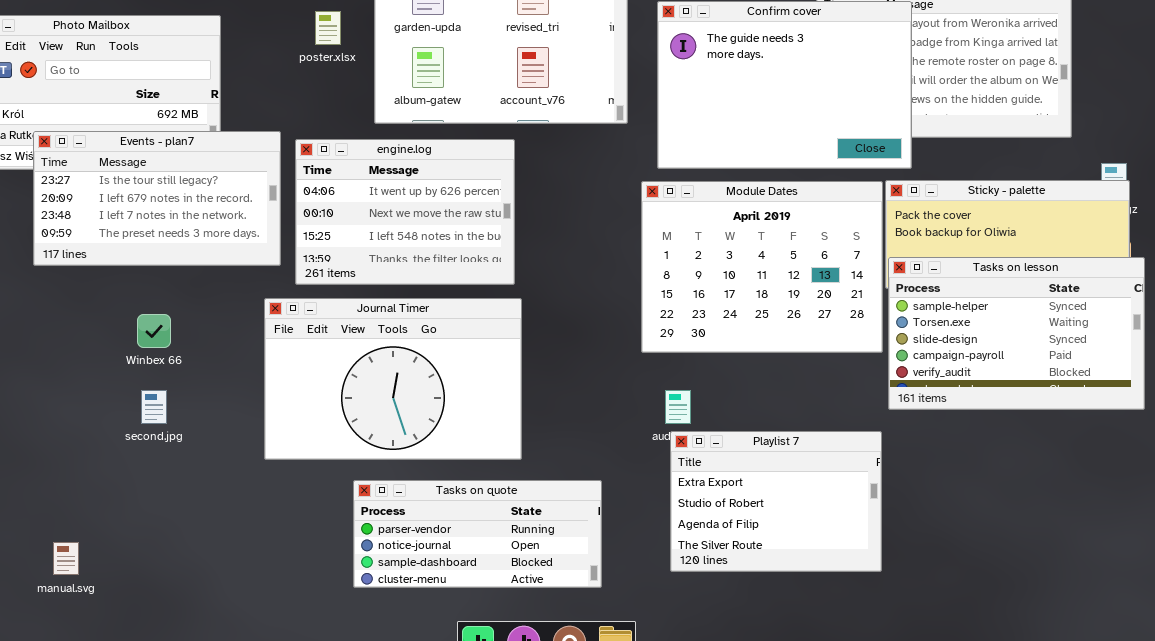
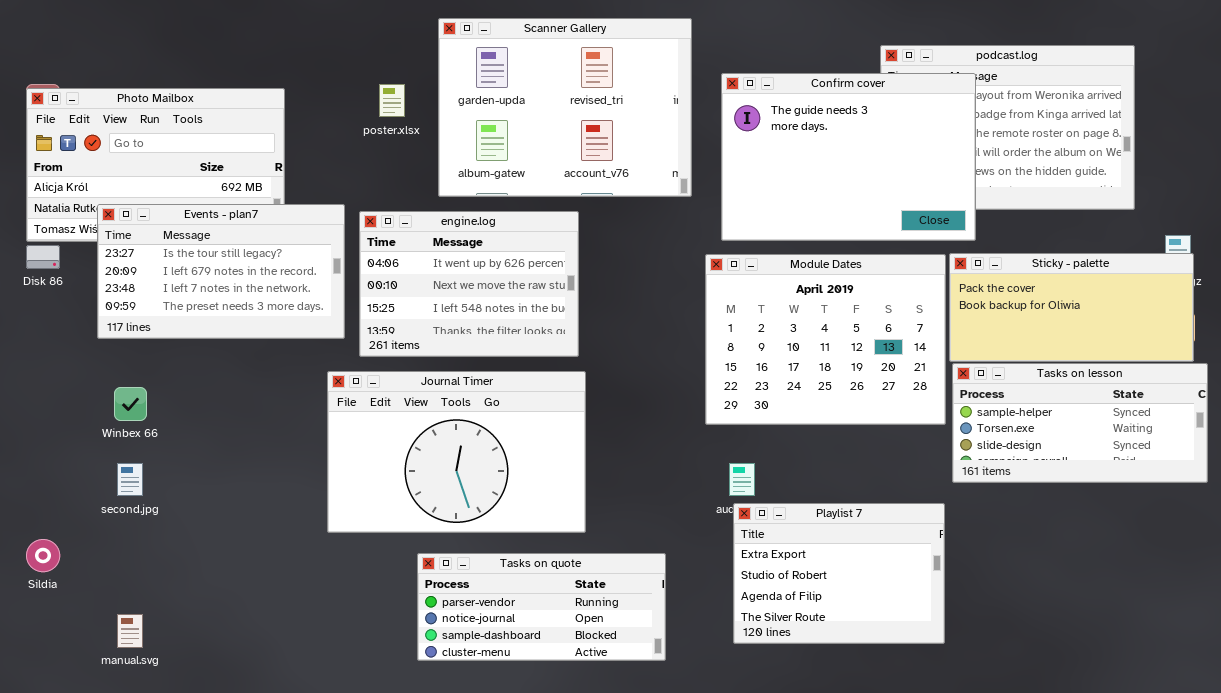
Tasks on lesson: [888,257,1145,410] -> [952,363,1208,483], resized
Winbex 66: [137,314,171,348] -> [114,387,147,421], moved
second.jpg: [141,390,167,424] -> [117,463,143,496], moved

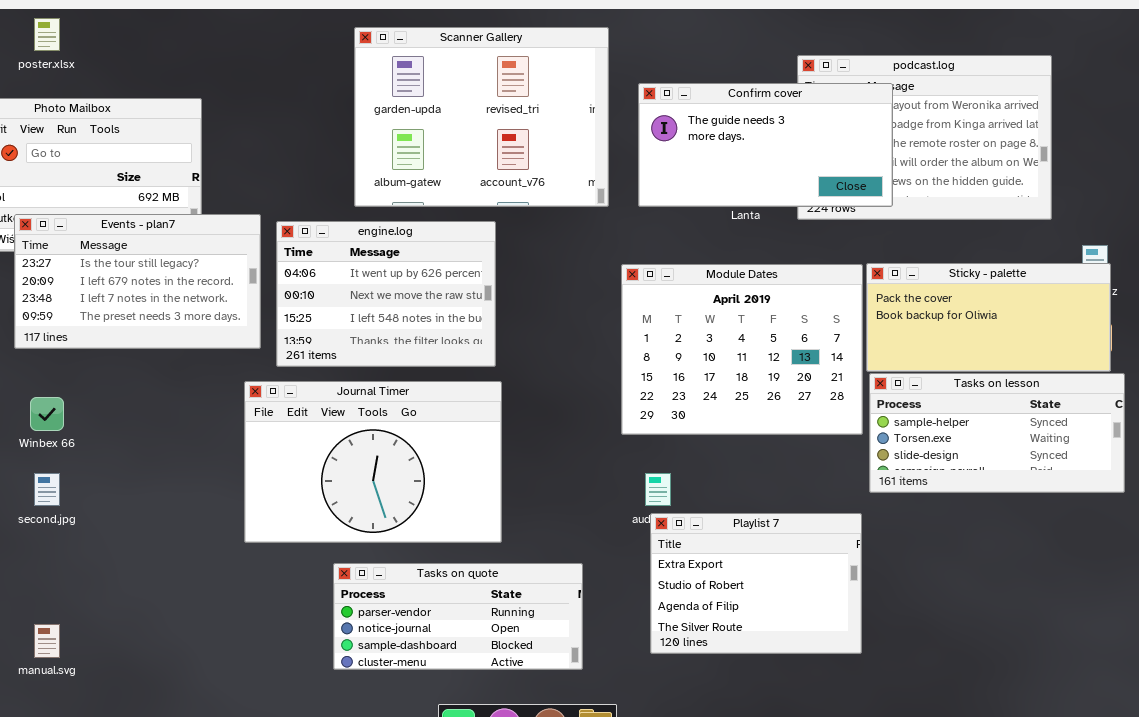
Confirm cover: [721,73,976,241] -> [638,83,893,207], resized
poster.xlsx: [379,84,405,117] -> [34,18,60,51], moved

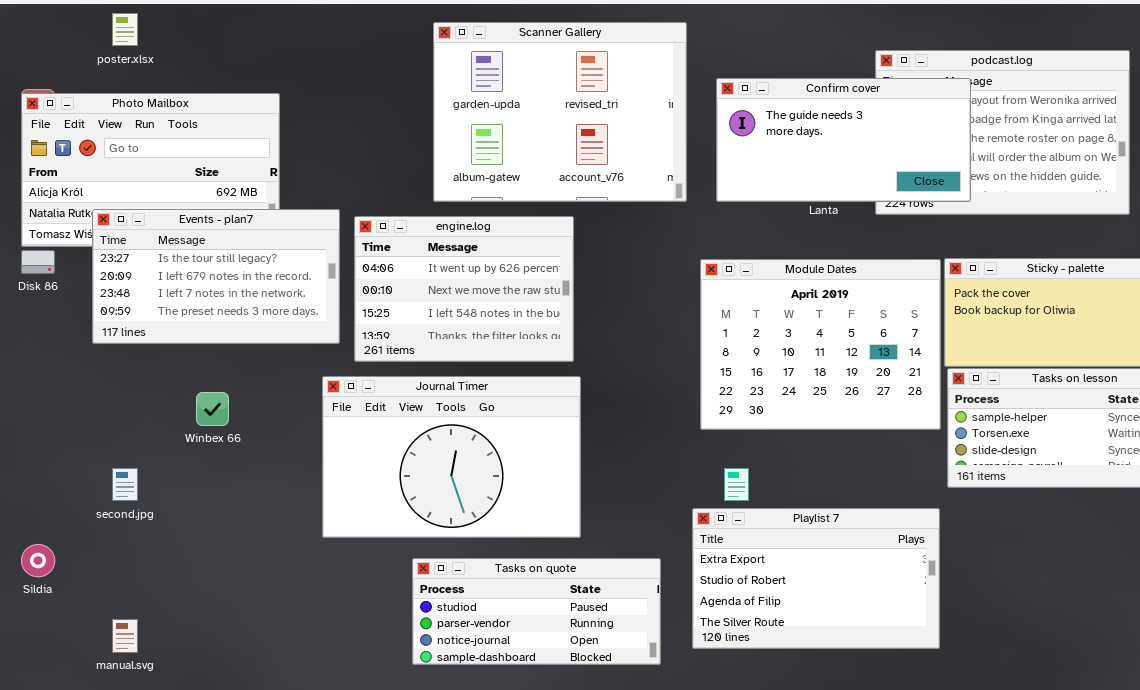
Winbex 66: [30,397,64,431] -> [196,392,229,426], moved
Playlist 7: [650,513,862,654] -> [692,508,940,649], resized
Tasks on quote: [333,563,583,670] -> [412,558,661,665], scrolled up 1 row

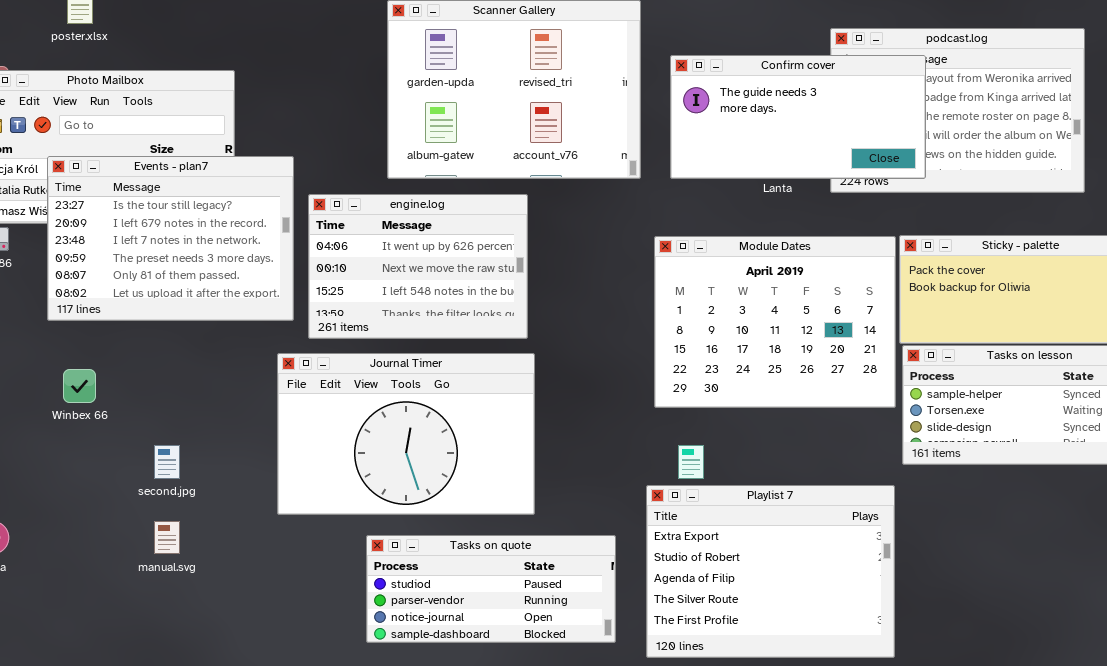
Events - plan7: [92,209,340,344] -> [47,156,294,321], resized
Winbex 66: [196,392,229,426] -> [63,369,96,403], moved
second.jpg: [112,468,138,501] -> [154,445,180,479], moved
Playlist 7: [692,508,940,649] -> [646,485,895,658], resized
manual.svg: [112,619,138,653] -> [154,521,180,554], moved

